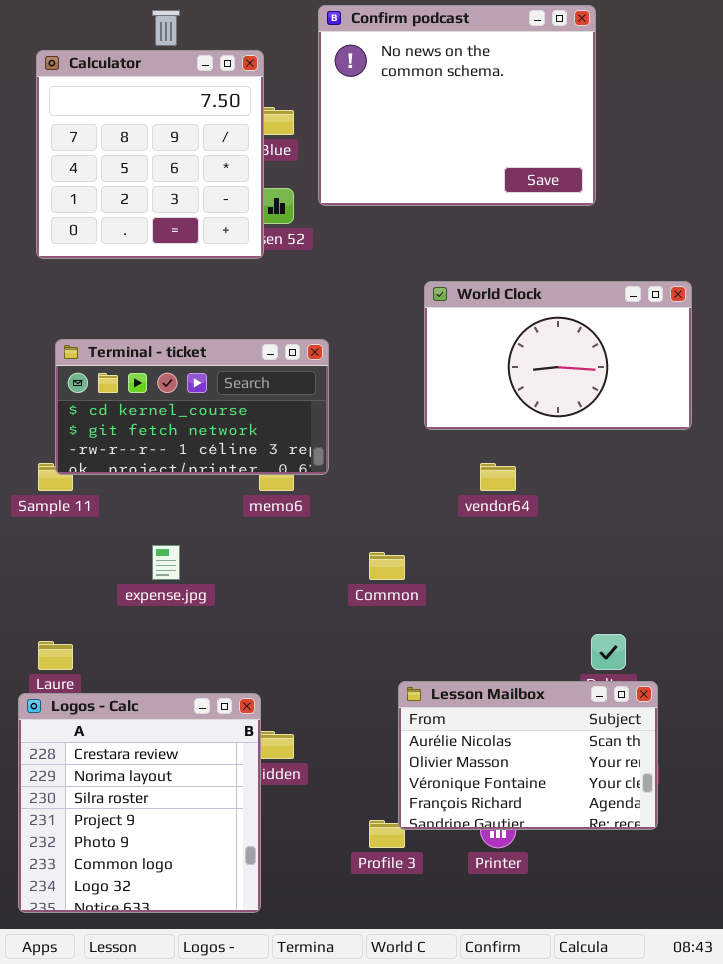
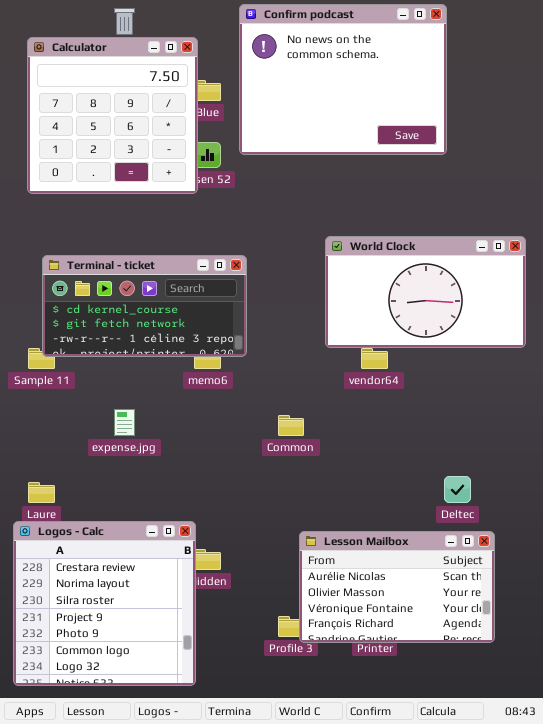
World Clock: [424,281,692,430] -> [325,236,526,348], moved
Lesson Mailbox: [398,681,658,830] -> [299,531,495,643], moved

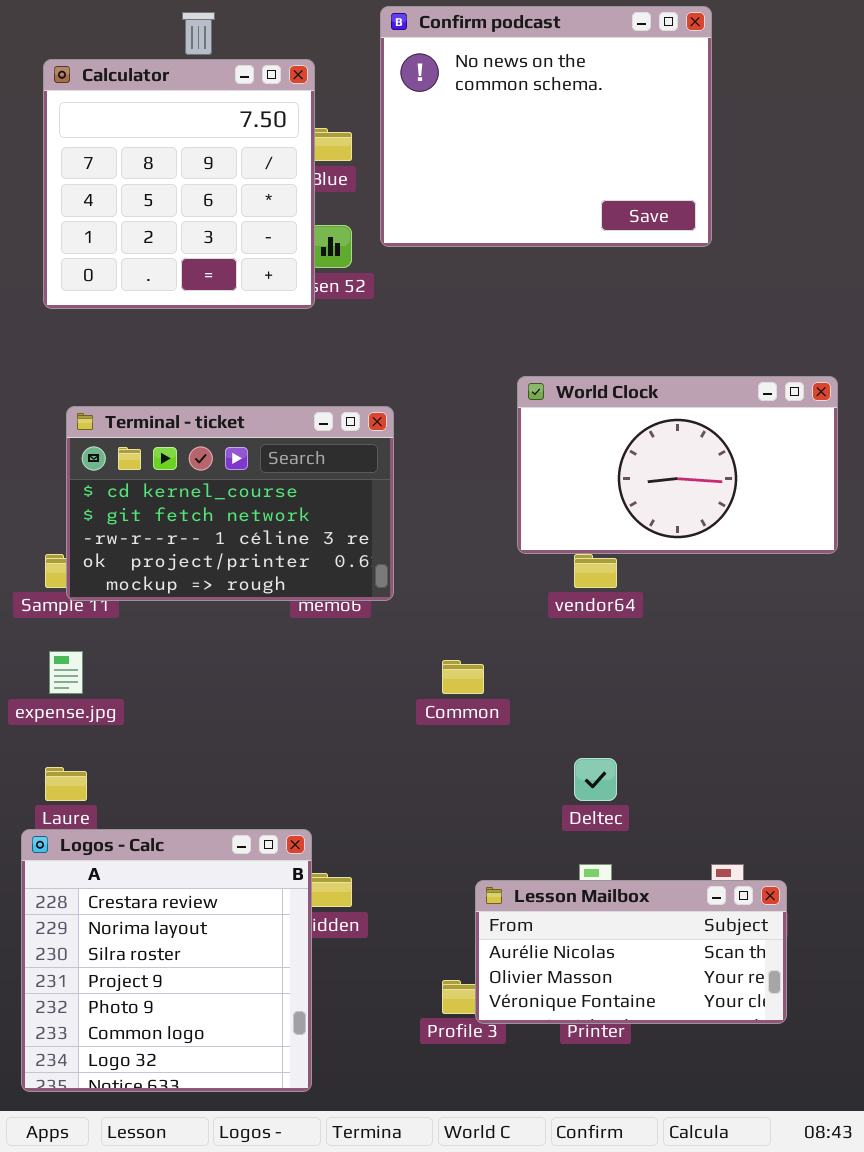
Terminal - ticket: [42,255,247,357] -> [66,406,394,601], resized
expense.jpg: [114,409,135,436] -> [49,651,83,694], moved
Deltec: [444,476,471,503] -> [574,758,617,801], moved
Lesson Mailbox: [299,531,495,643] -> [475,880,787,1024], resized

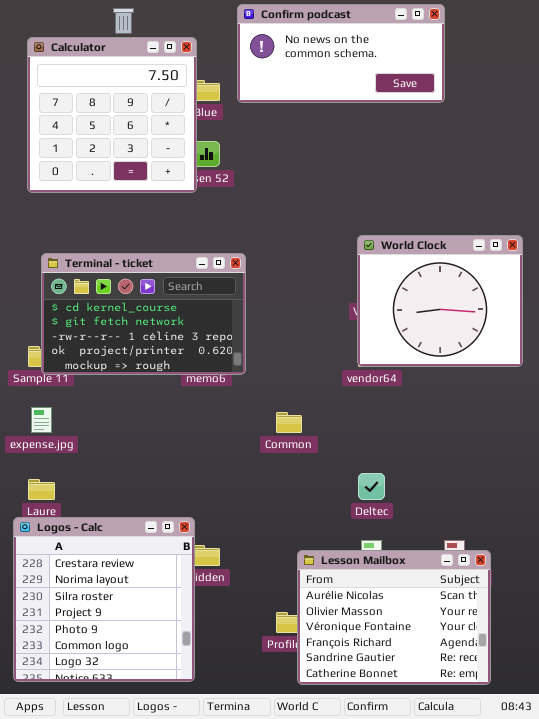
Confirm podcast: [380,6,712,247] -> [237,4,445,103], resized
World Clock: [517,376,838,554] -> [357,235,523,367], resized
Lesson Mailbox: [475,880,787,1024] -> [297,550,491,685], resized

